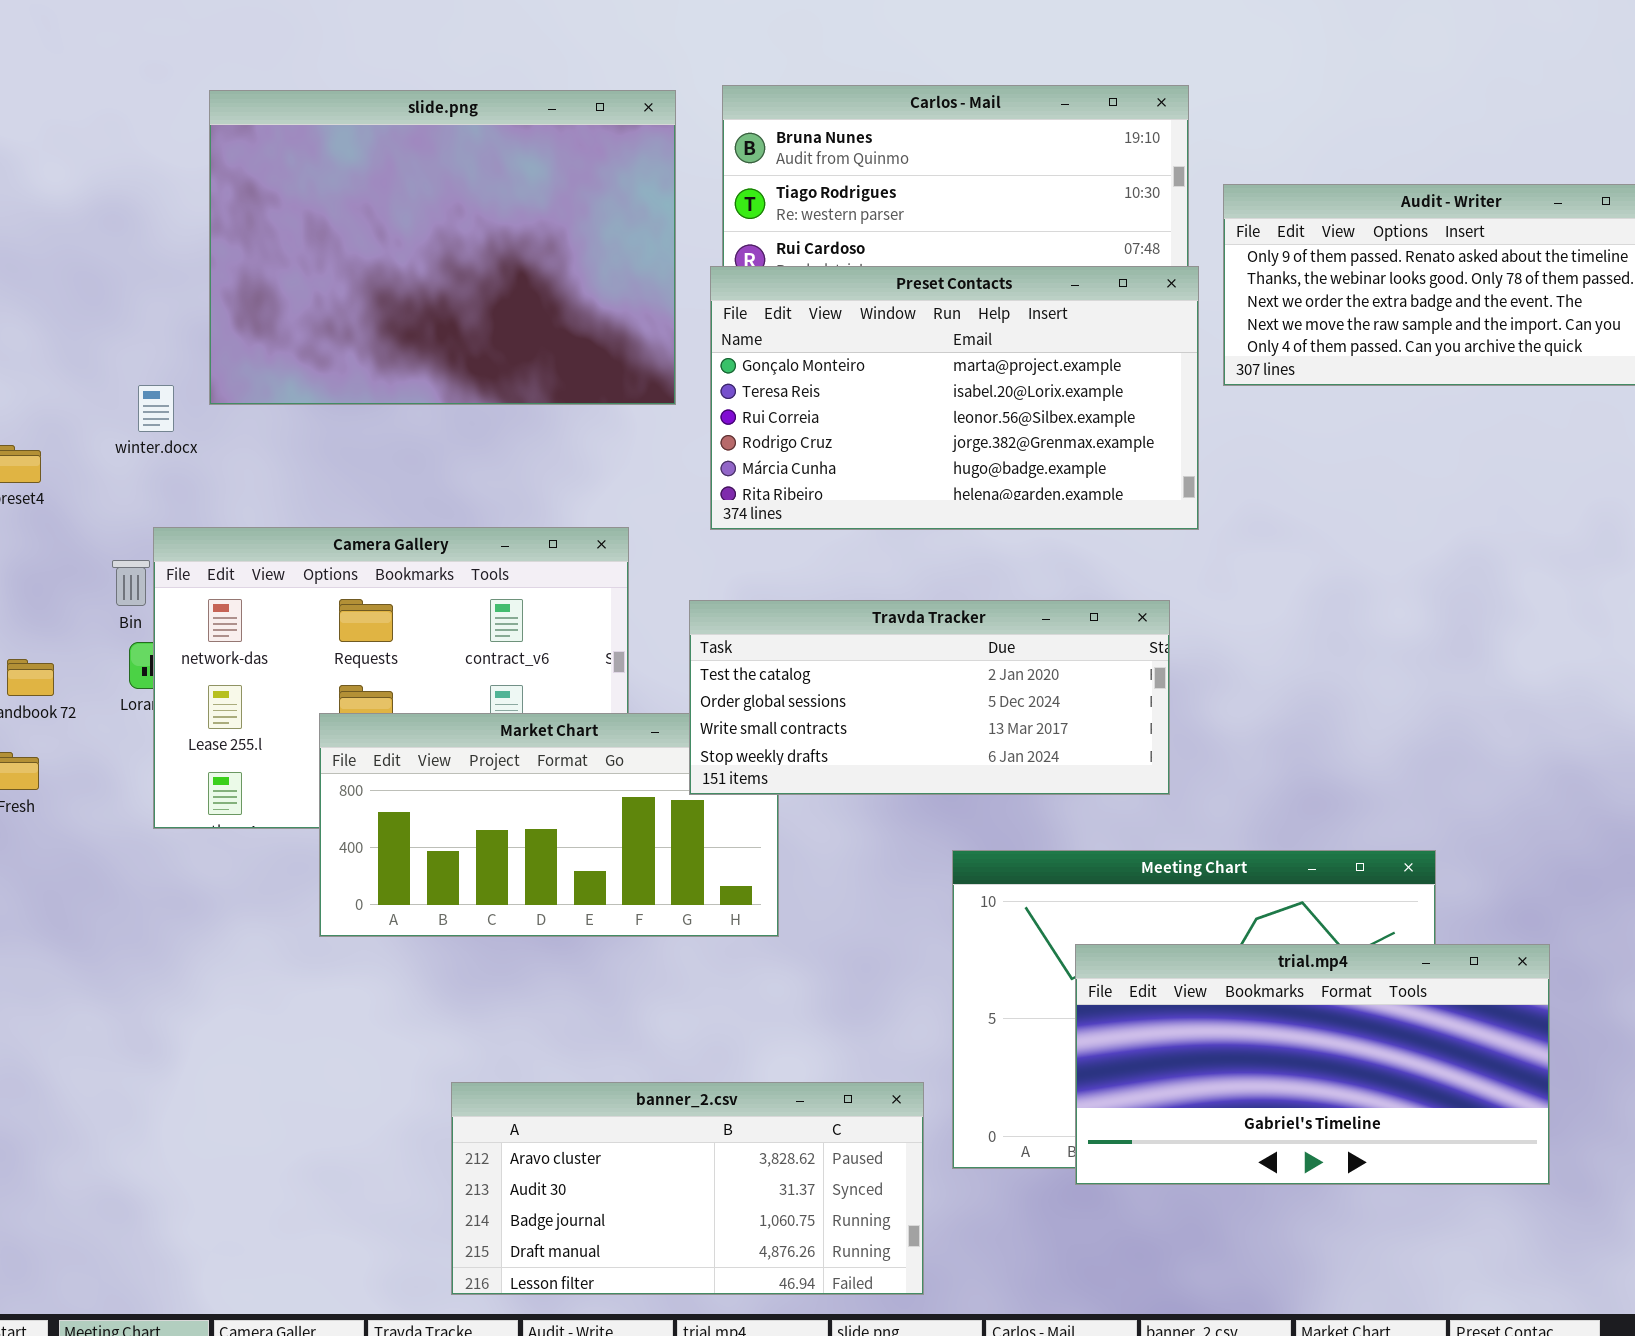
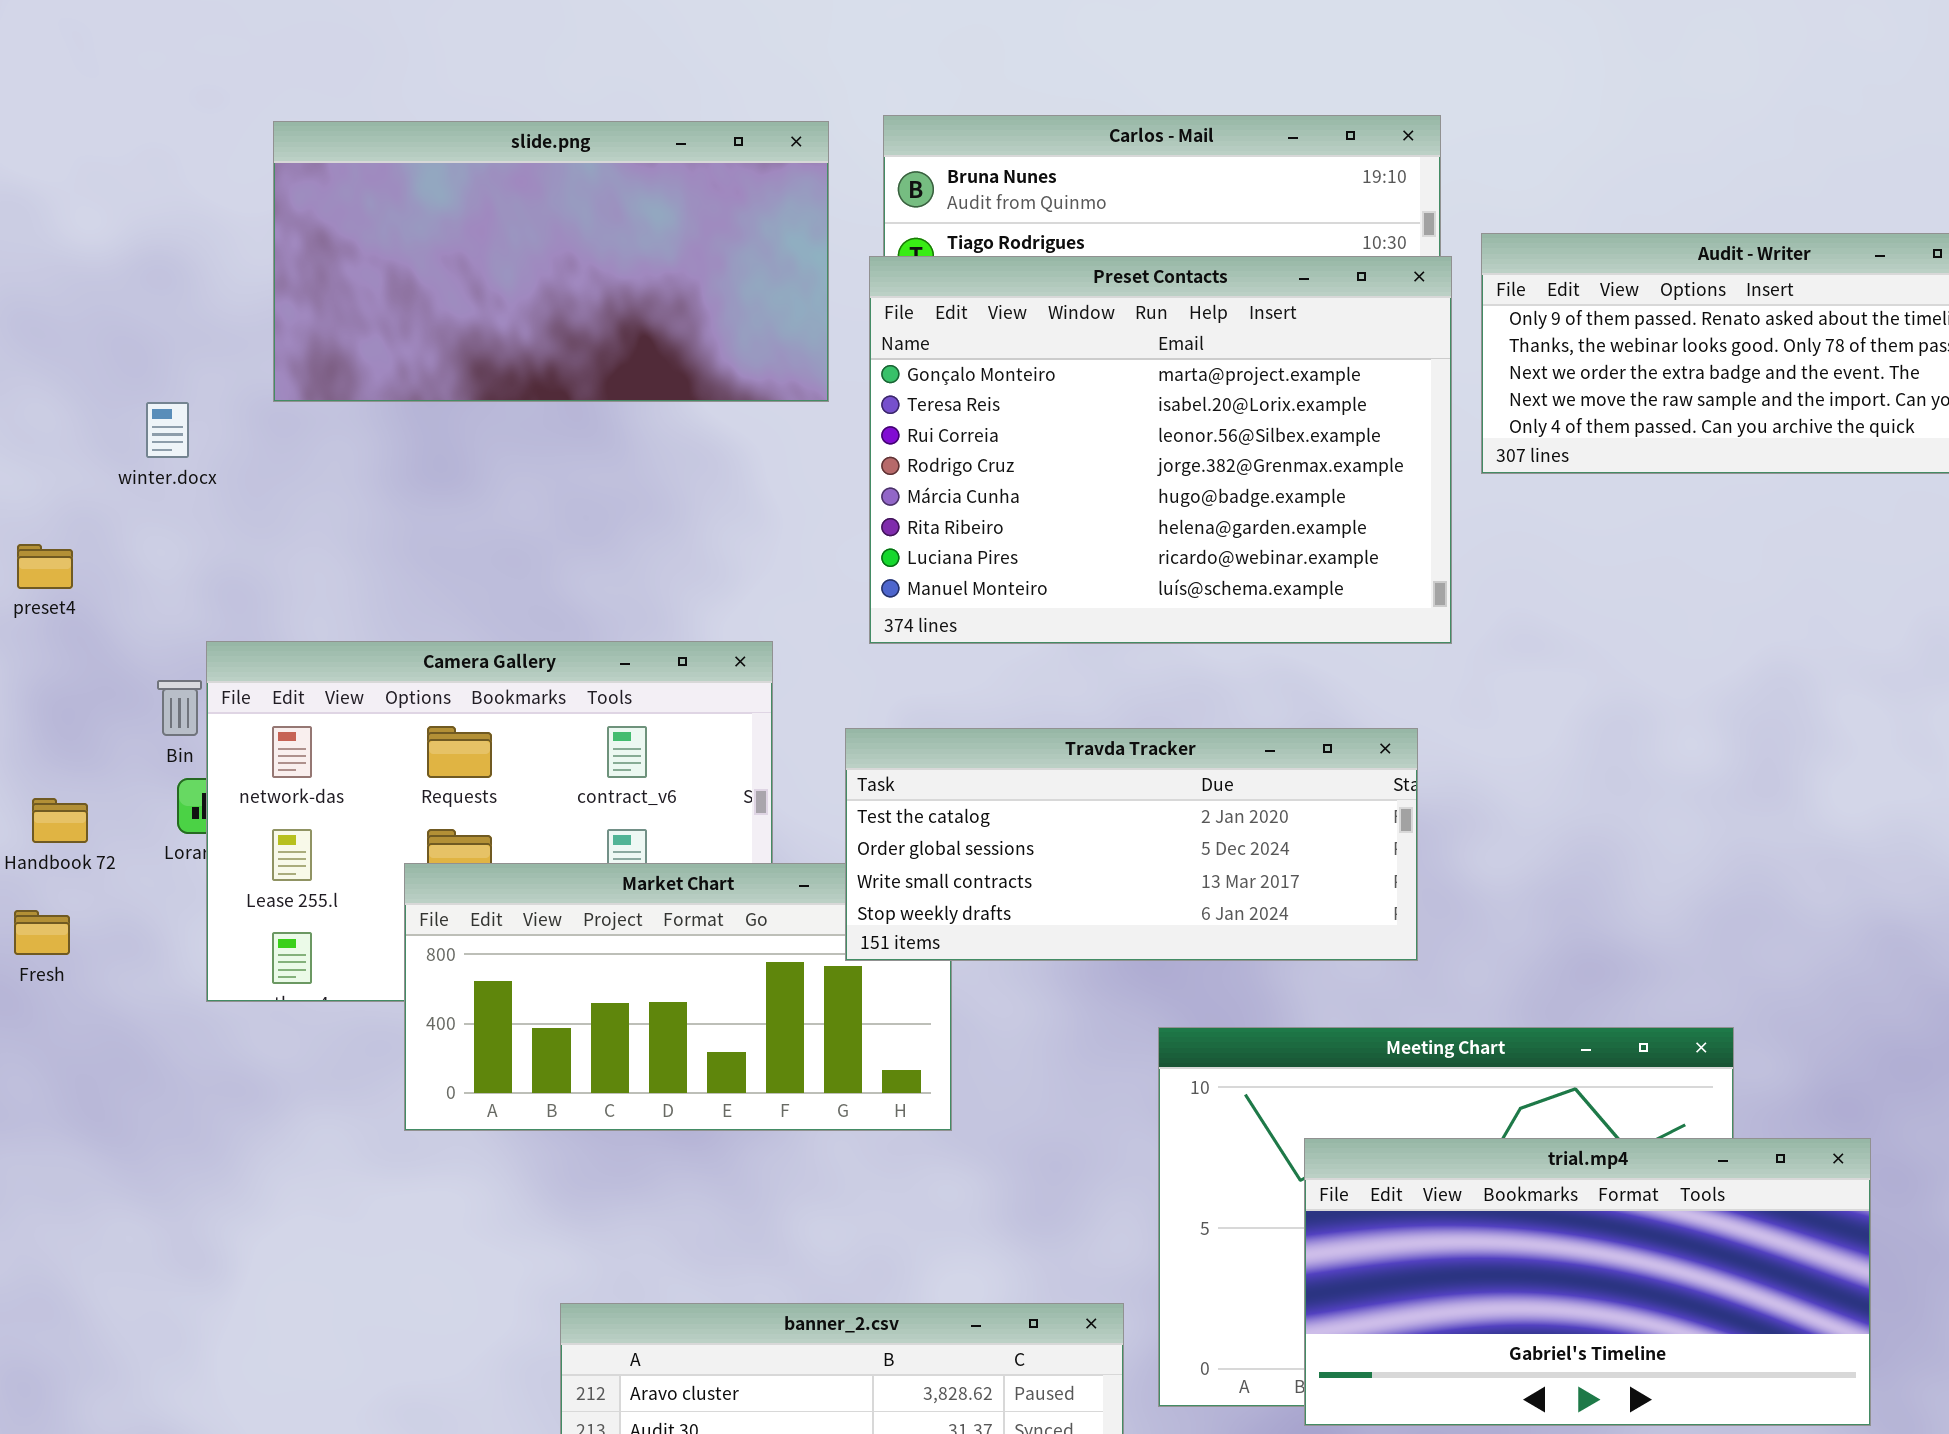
slide.png: [209,90,676,405] -> [273,121,829,402], resized
Preset Contacts: [710,266,1199,530] -> [869,256,1452,644], resized
winter.docx: [138,385,174,432] -> [146,402,189,458], moved

